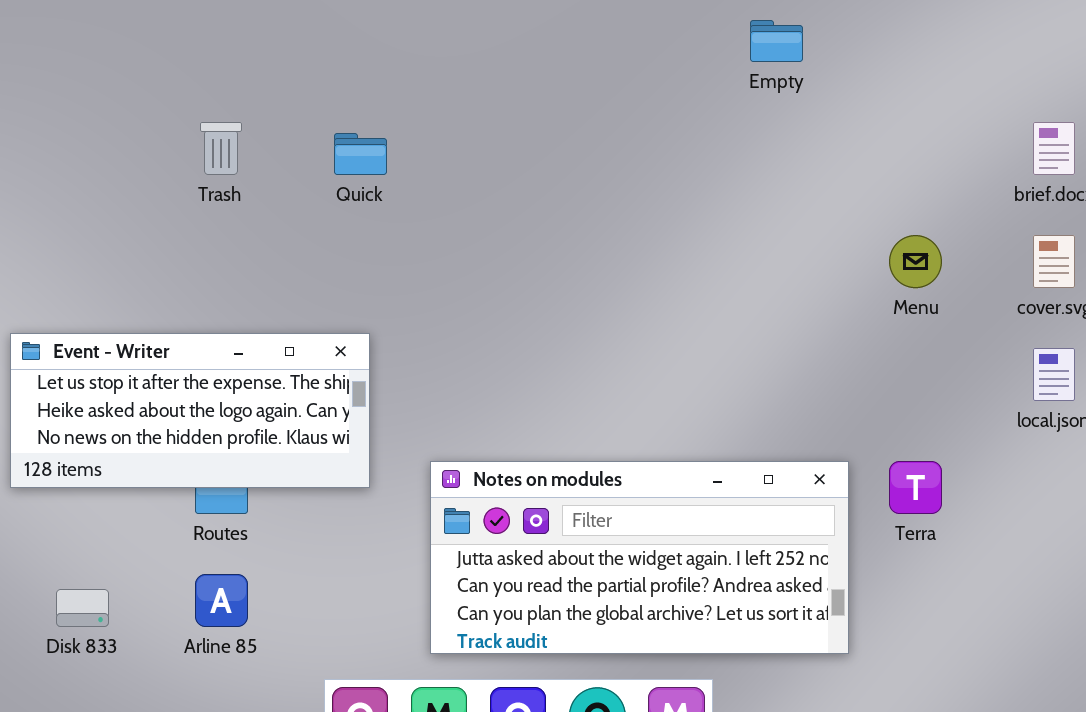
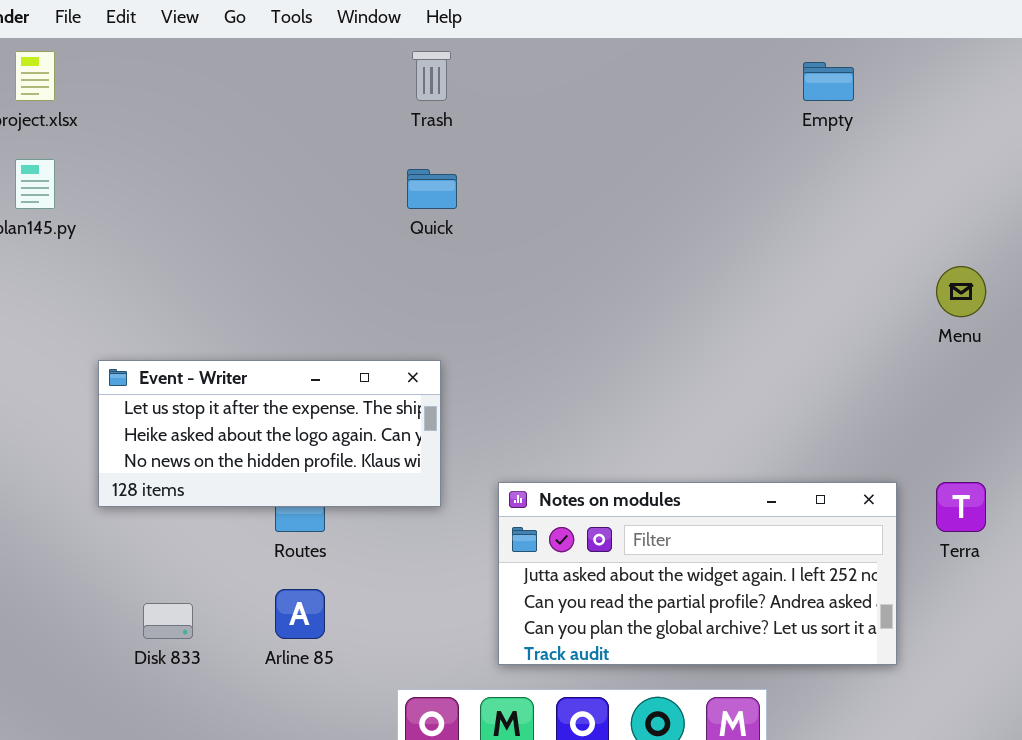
Trash: [200,122,242,175] -> [412,51,451,101], moved

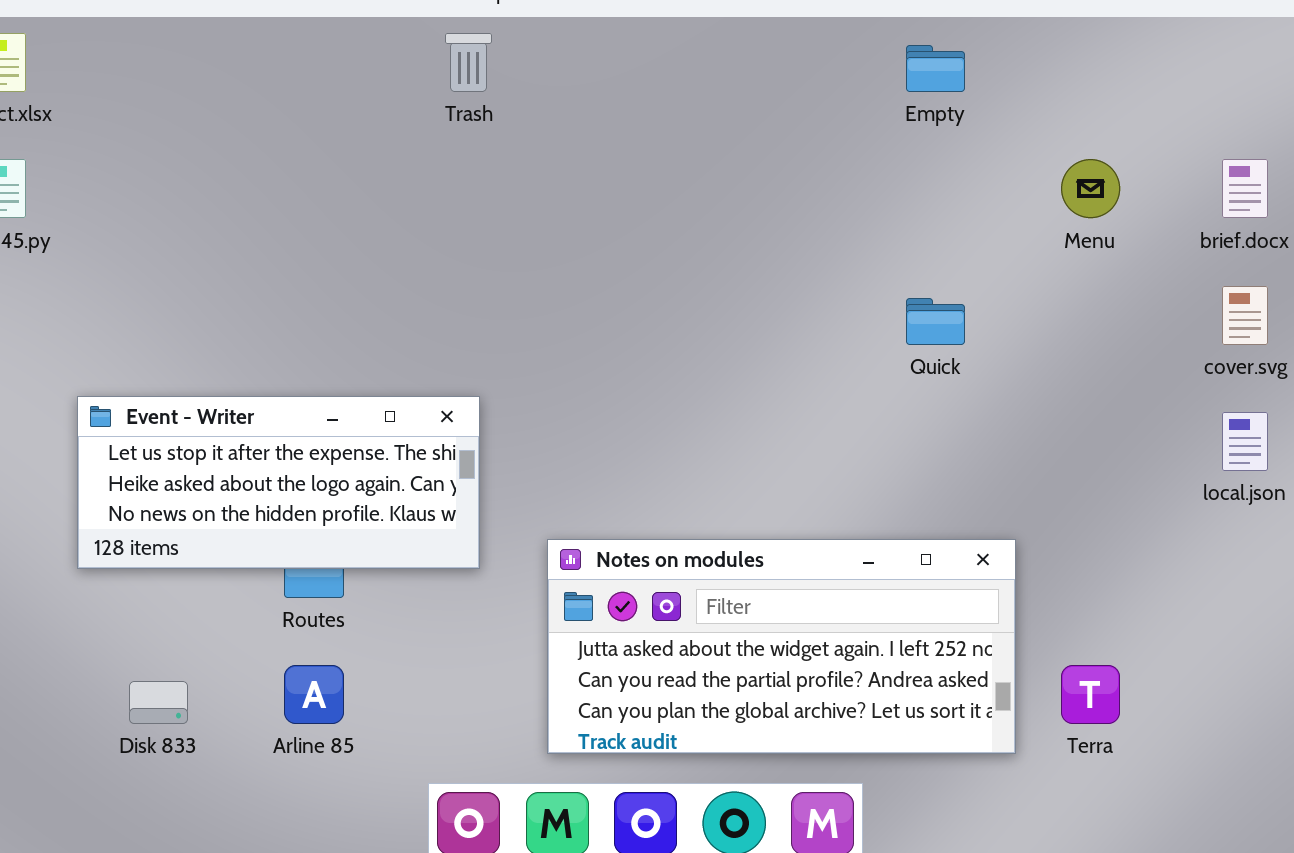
Quick: [407,169,457,209] -> [906,298,965,345], moved
Menu: [936,266,986,317] -> [1061,159,1120,218], moved
Terra: [936,482,986,532] -> [1061,665,1120,724], moved

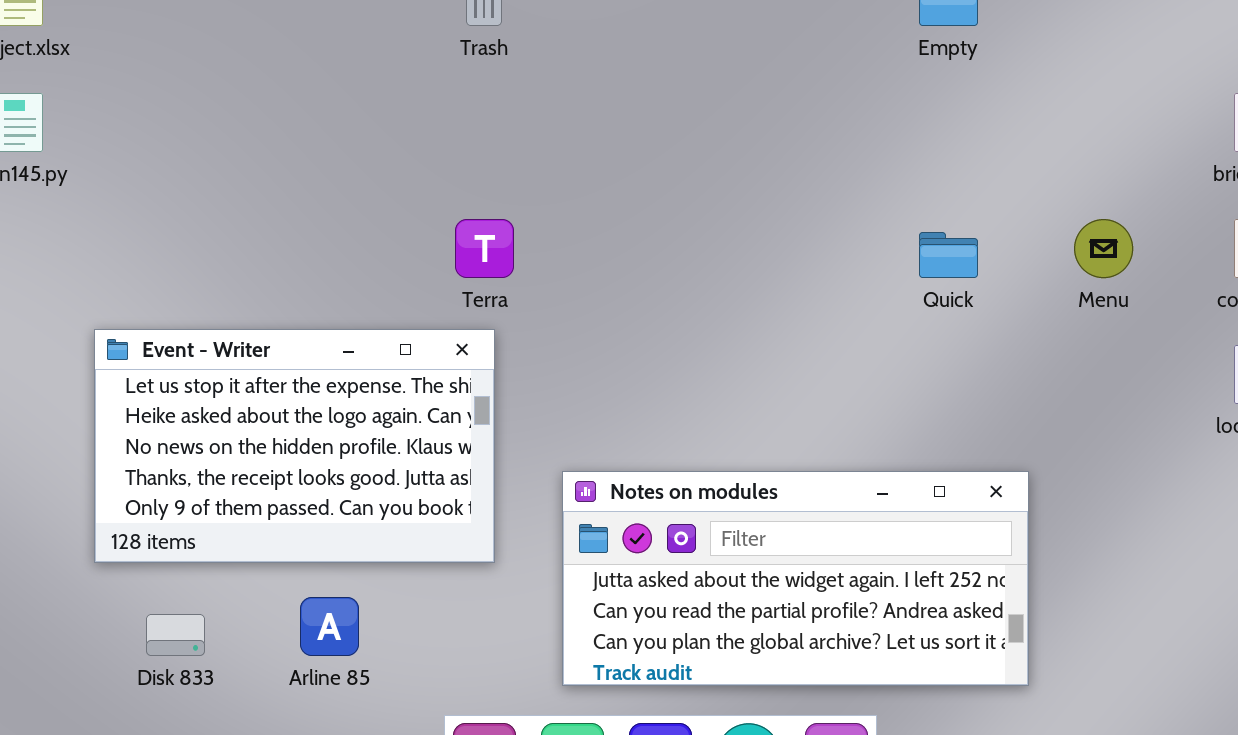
Menu: [1061,159,1120,218] -> [1074,219,1133,278], moved
Event - Writer: [77,396,480,569] -> [94,329,495,563], resized
Terra: [1061,665,1120,724] -> [455,219,514,278], moved

